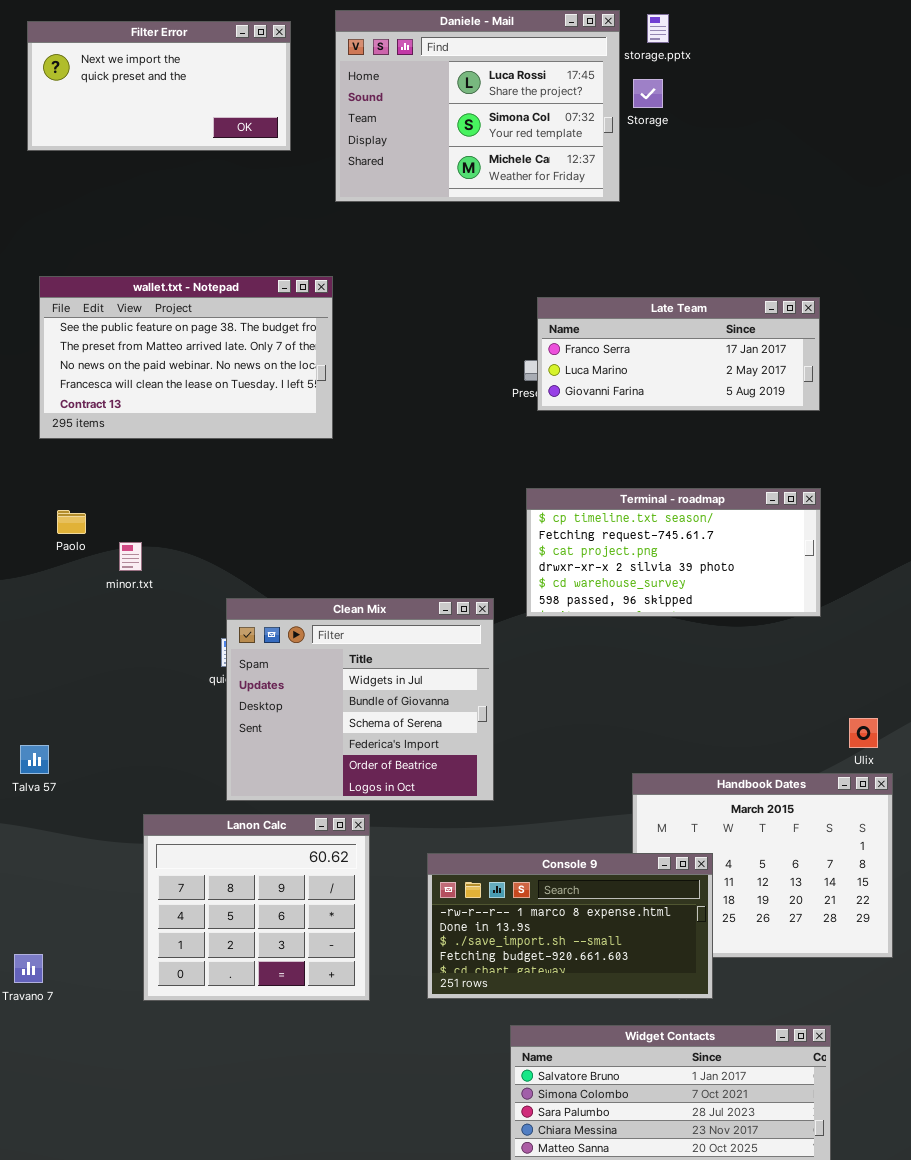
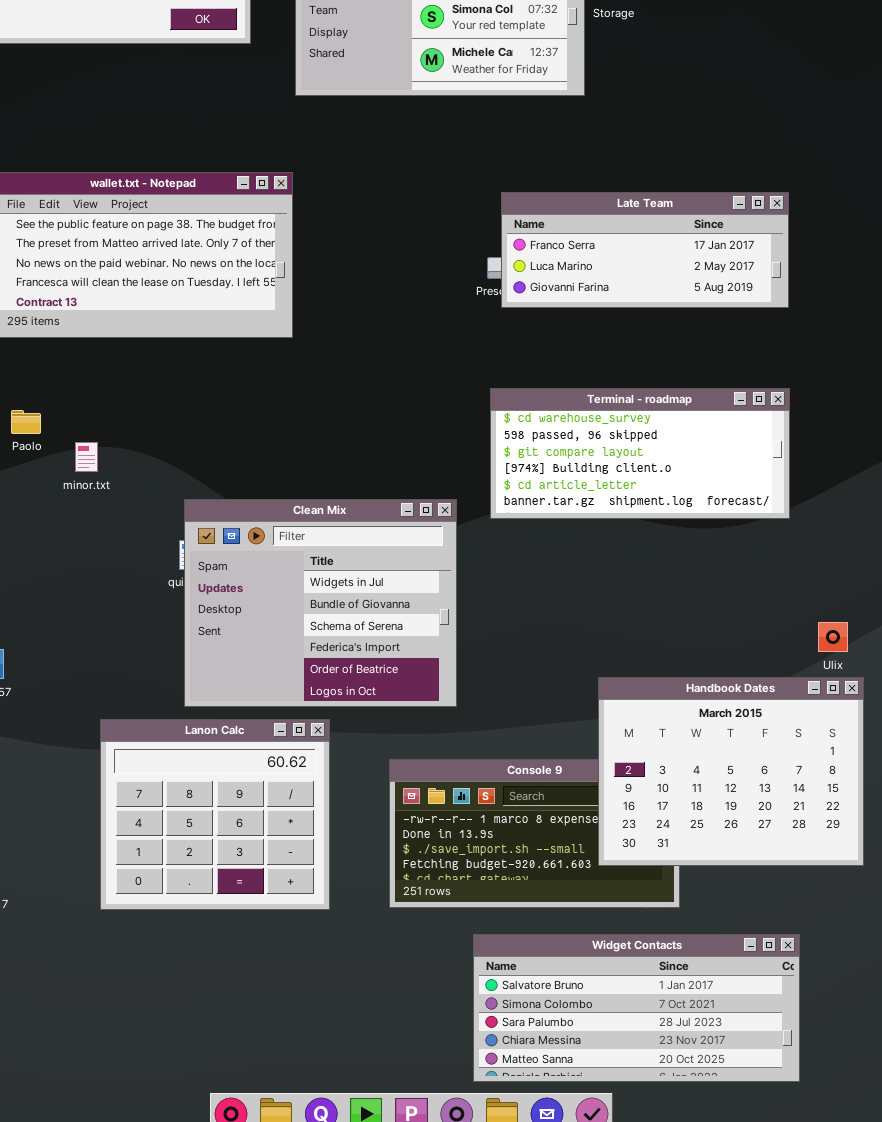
Terminal - roadmap: [526,488,821,617] -> [490,388,790,519], scrolled down 4 rows
Handbook Dates: [632,773,893,958] -> [598,677,864,866], raised

